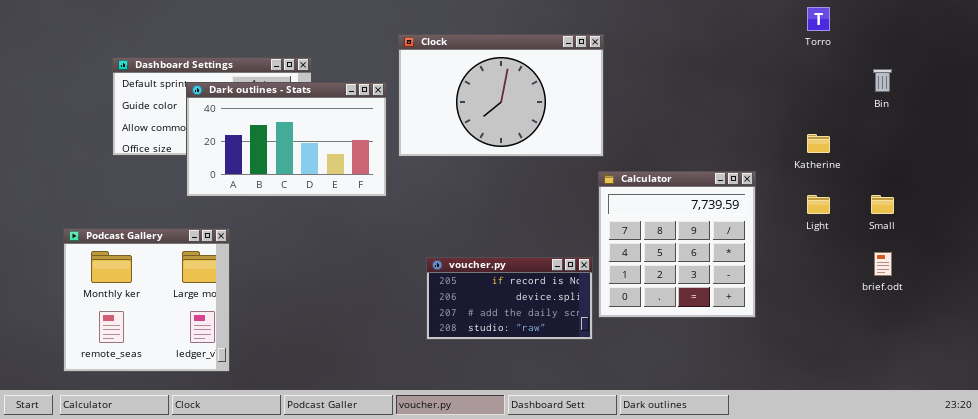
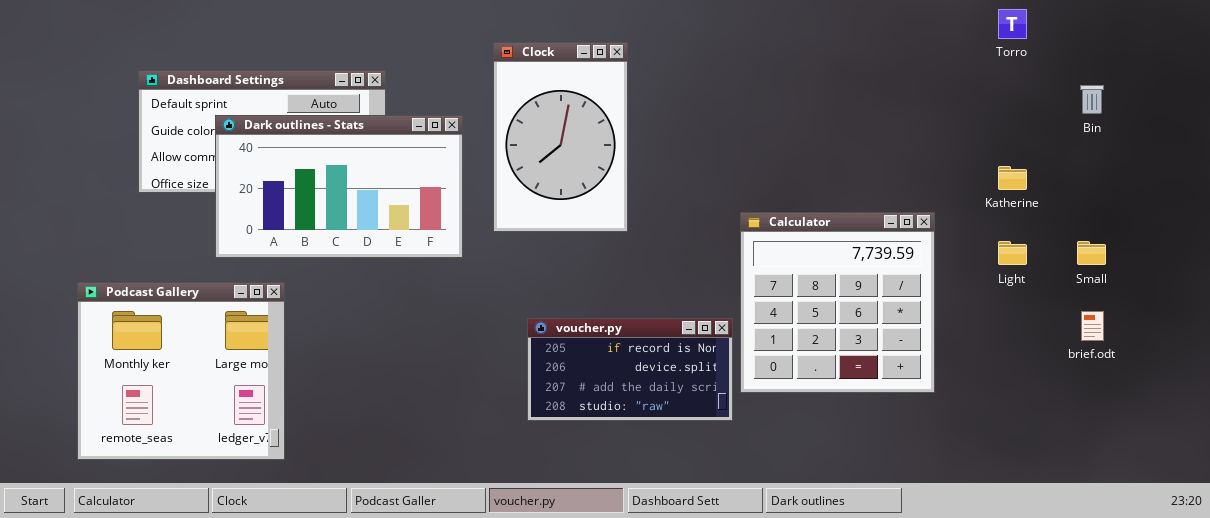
Clock: [398,34,604,157] -> [493,42,628,232], resized
Dark outlines - Stats: [186,82,387,197] -> [215,115,463,258], moved

